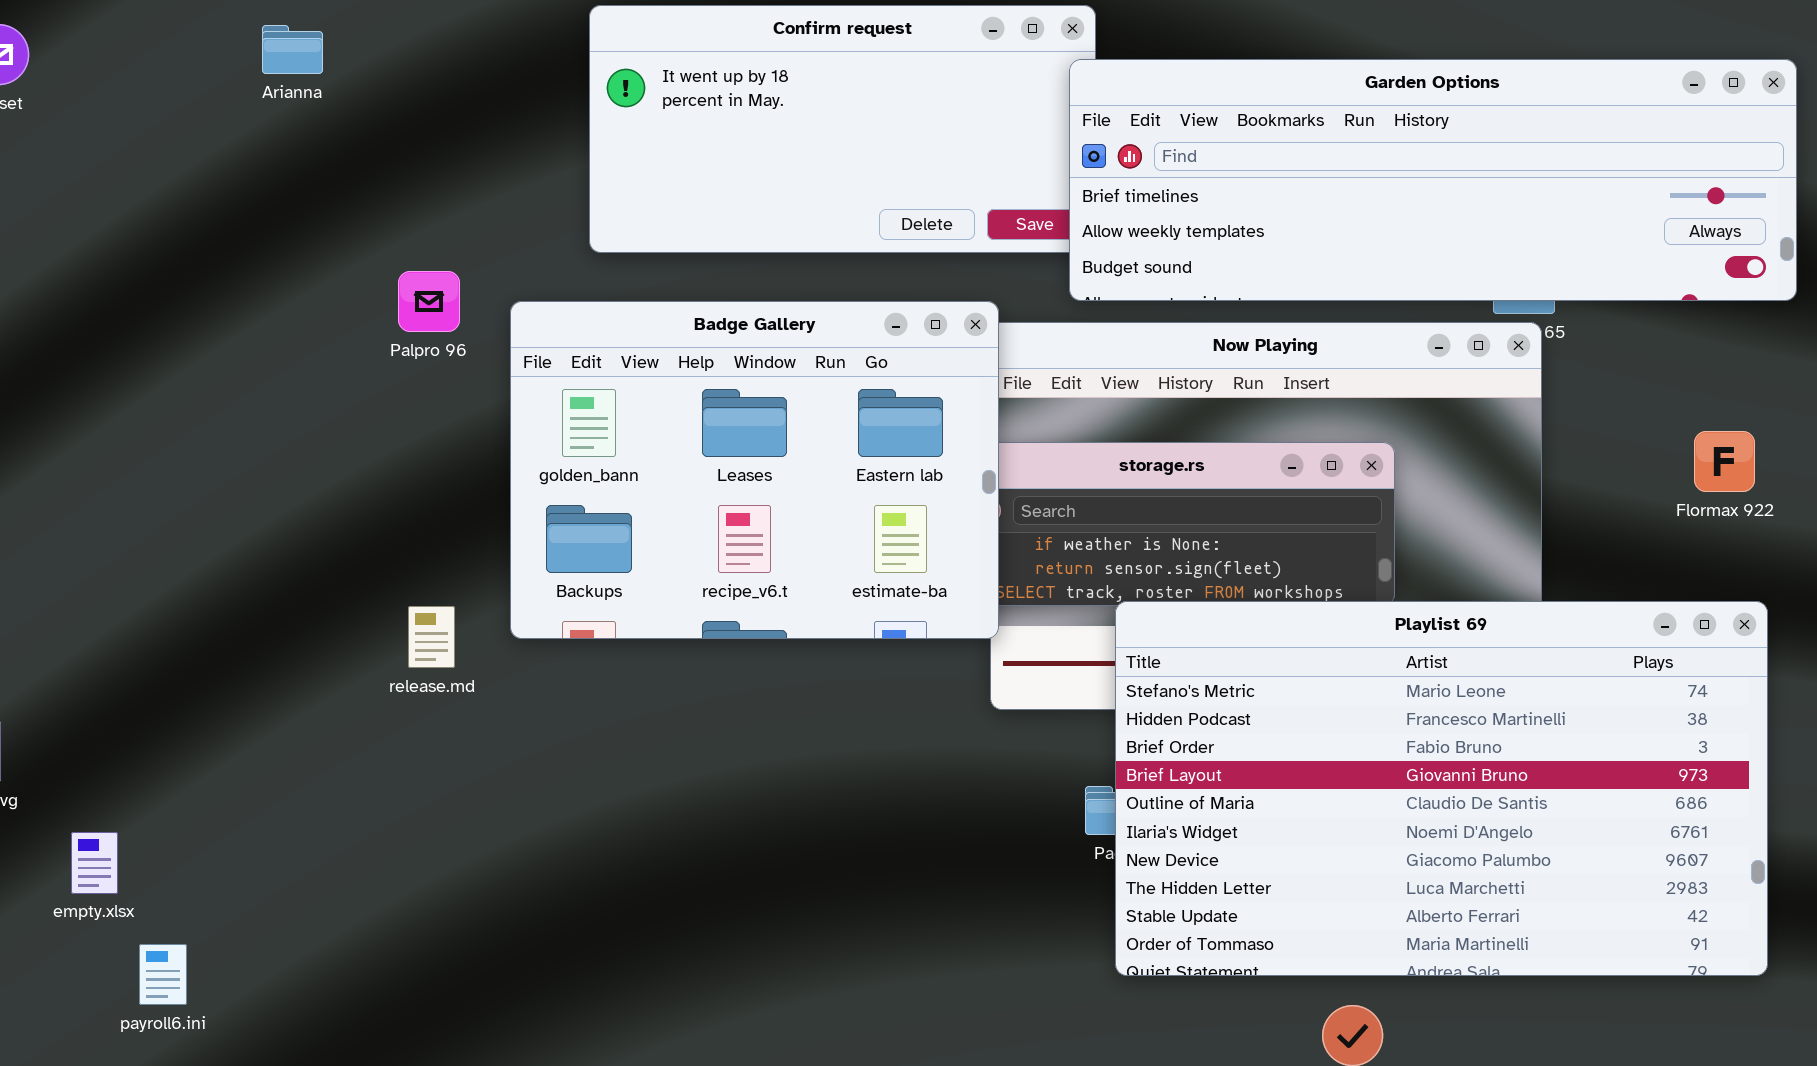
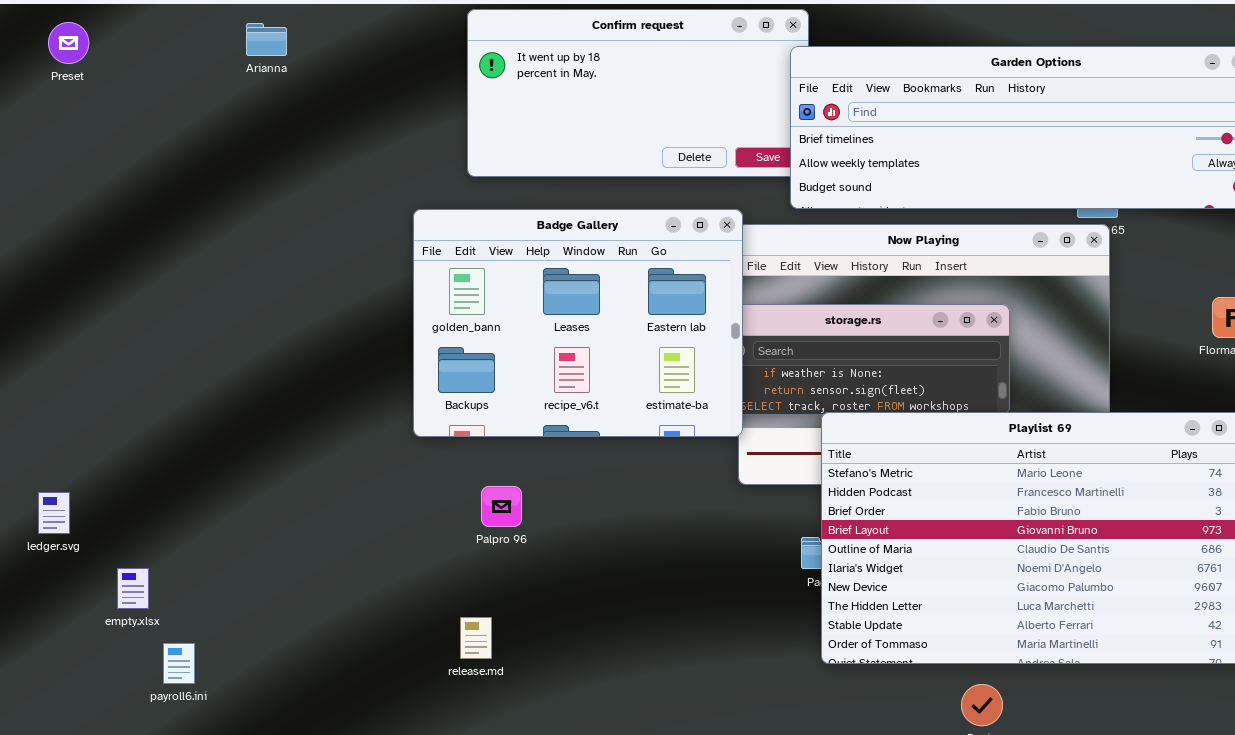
Palpro 96: [398,271,460,332] -> [481,486,522,527], moved
release.md: [408,606,455,668] -> [460,617,492,659], moved

